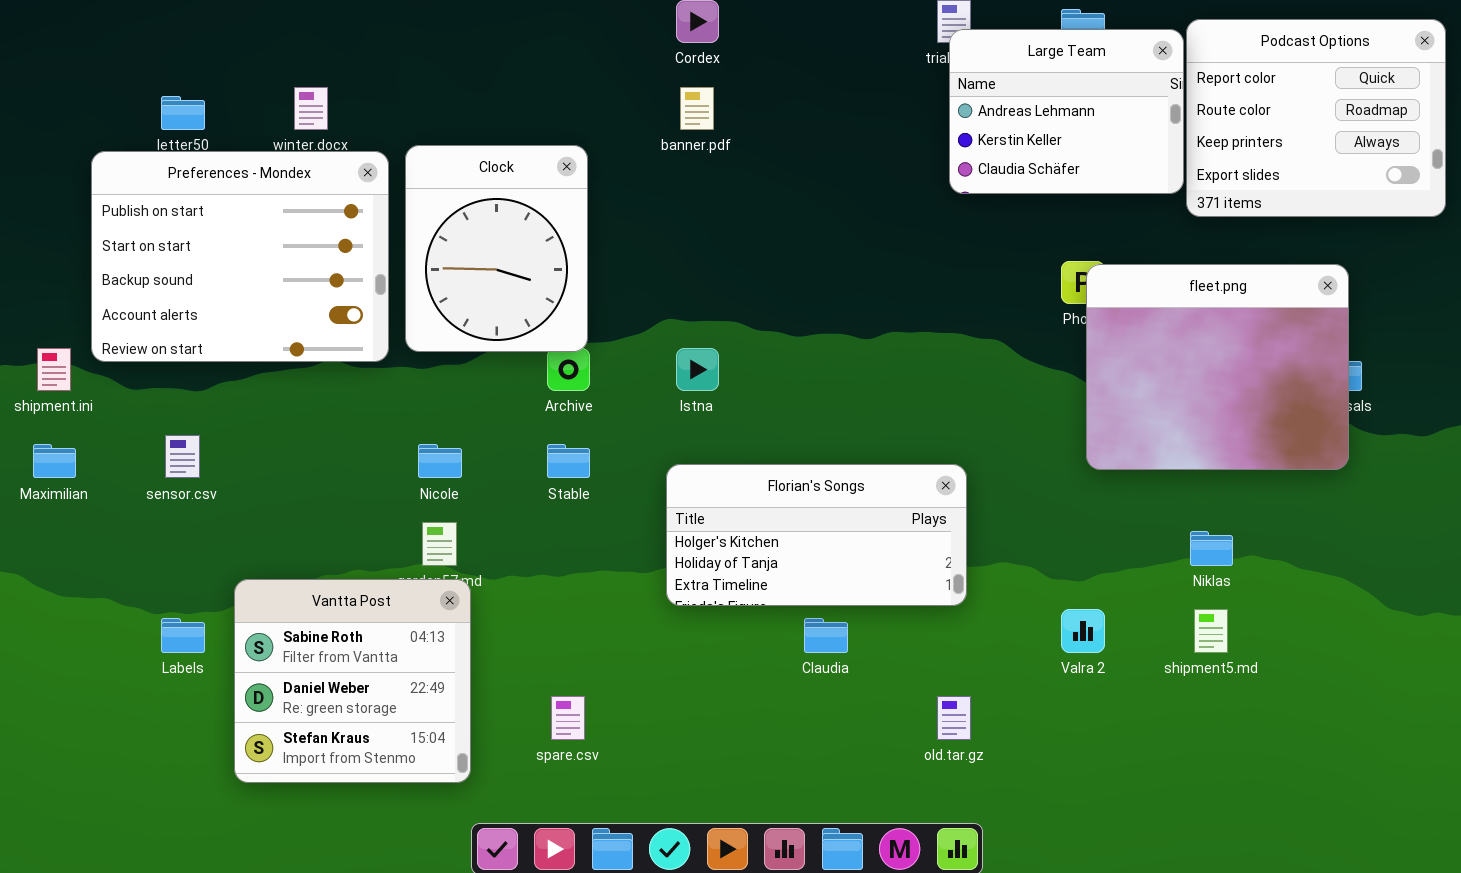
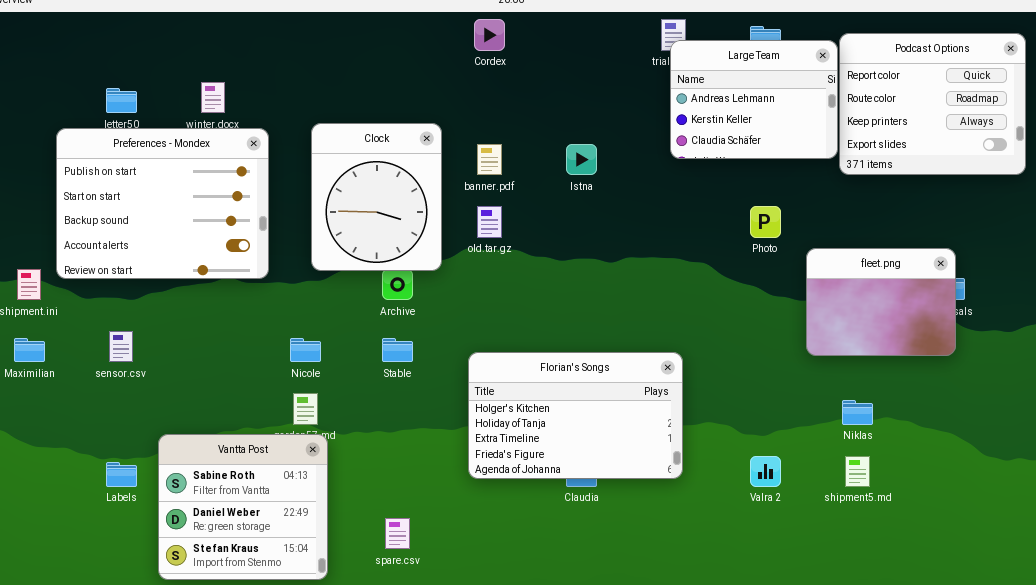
banner.pdf: [680,87,714,130] -> [477,144,502,175], moved
Clock: [405,145,588,352] -> [311,123,442,271], moved
fleet.png: [1086,264,1349,470] -> [806,248,956,356], resized
Istna: [676,348,719,391] -> [566,144,597,175], moved
Florian's Songs: [666,464,967,606] -> [468,352,683,479], resized
old.tar.gz: [937,696,971,740] -> [477,206,502,238], moved

